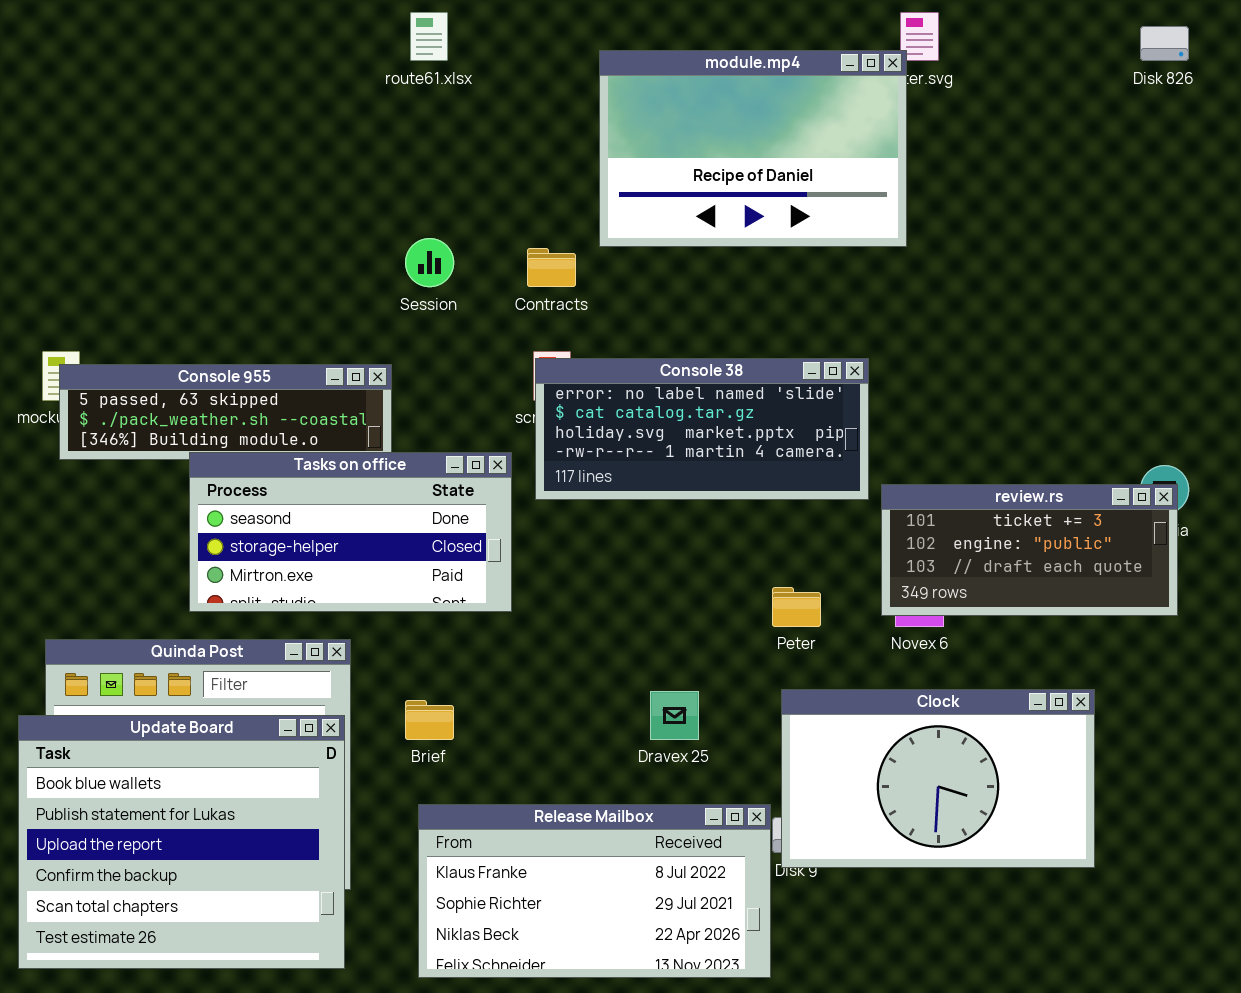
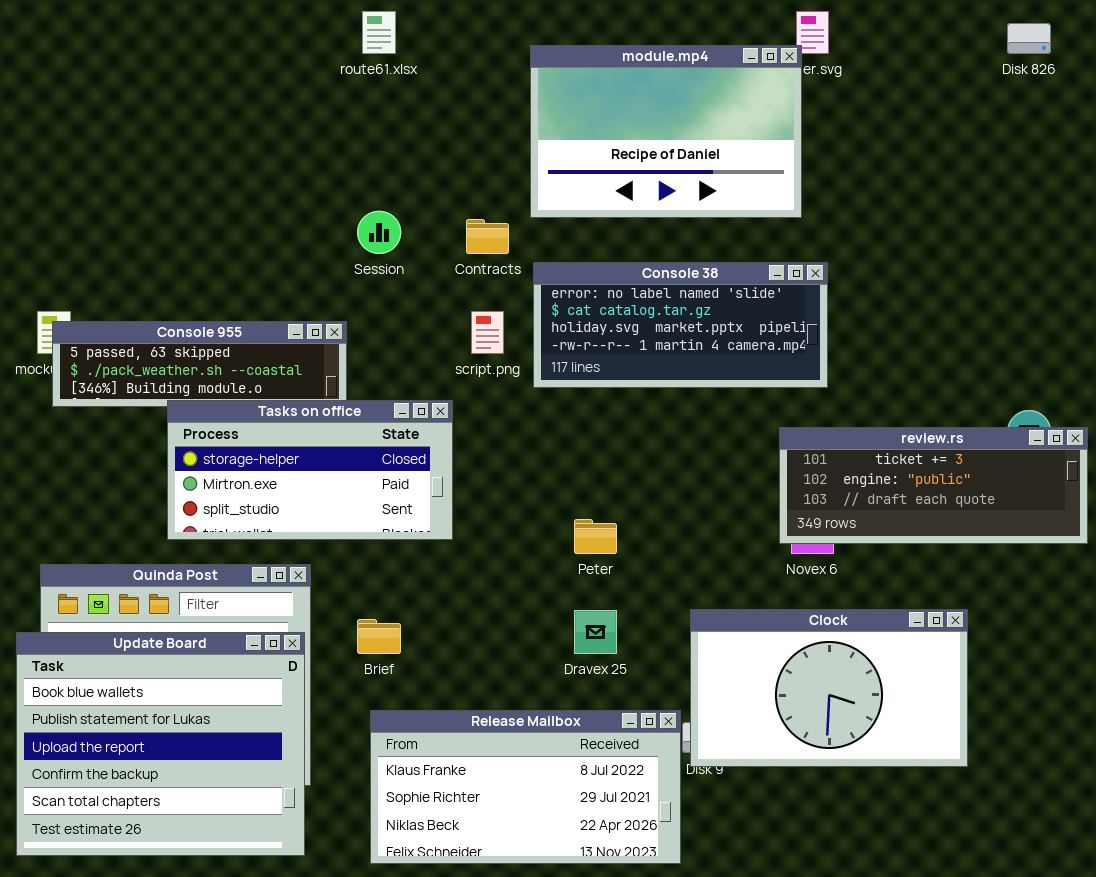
Console 38: [535,358,869,500] -> [533,262,828,388], moved
Tasks on office: [189,452,512,612] -> [167,400,453,540], scrolled down 1 row
review.rs: [881,484,1178,616] -> [779,427,1088,544], resized
Peter: [772,587,821,627] -> [574,519,617,554], moved

